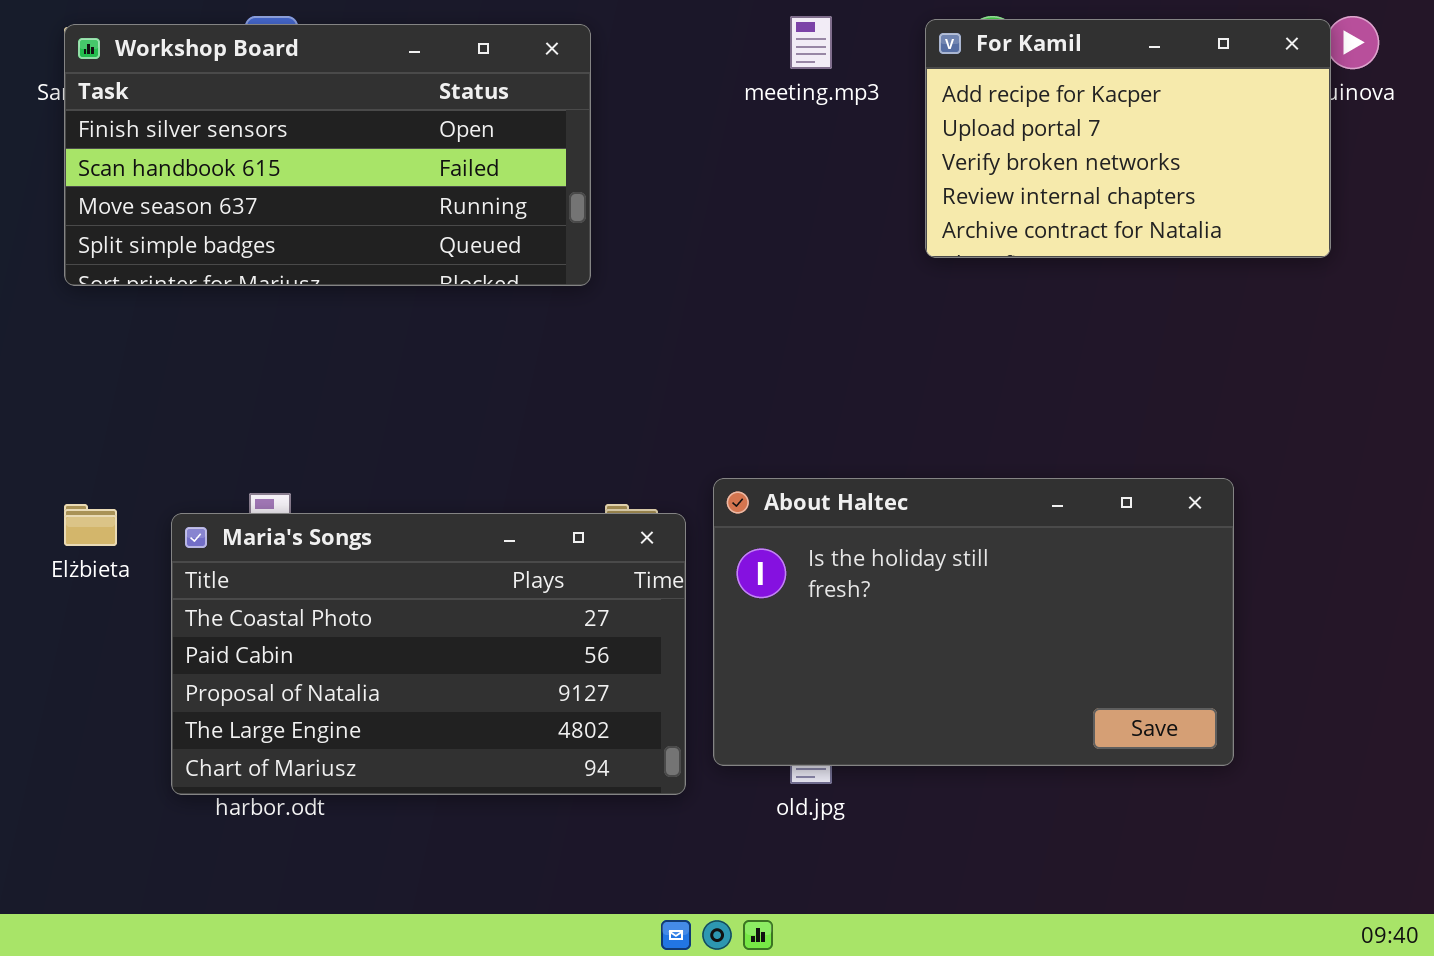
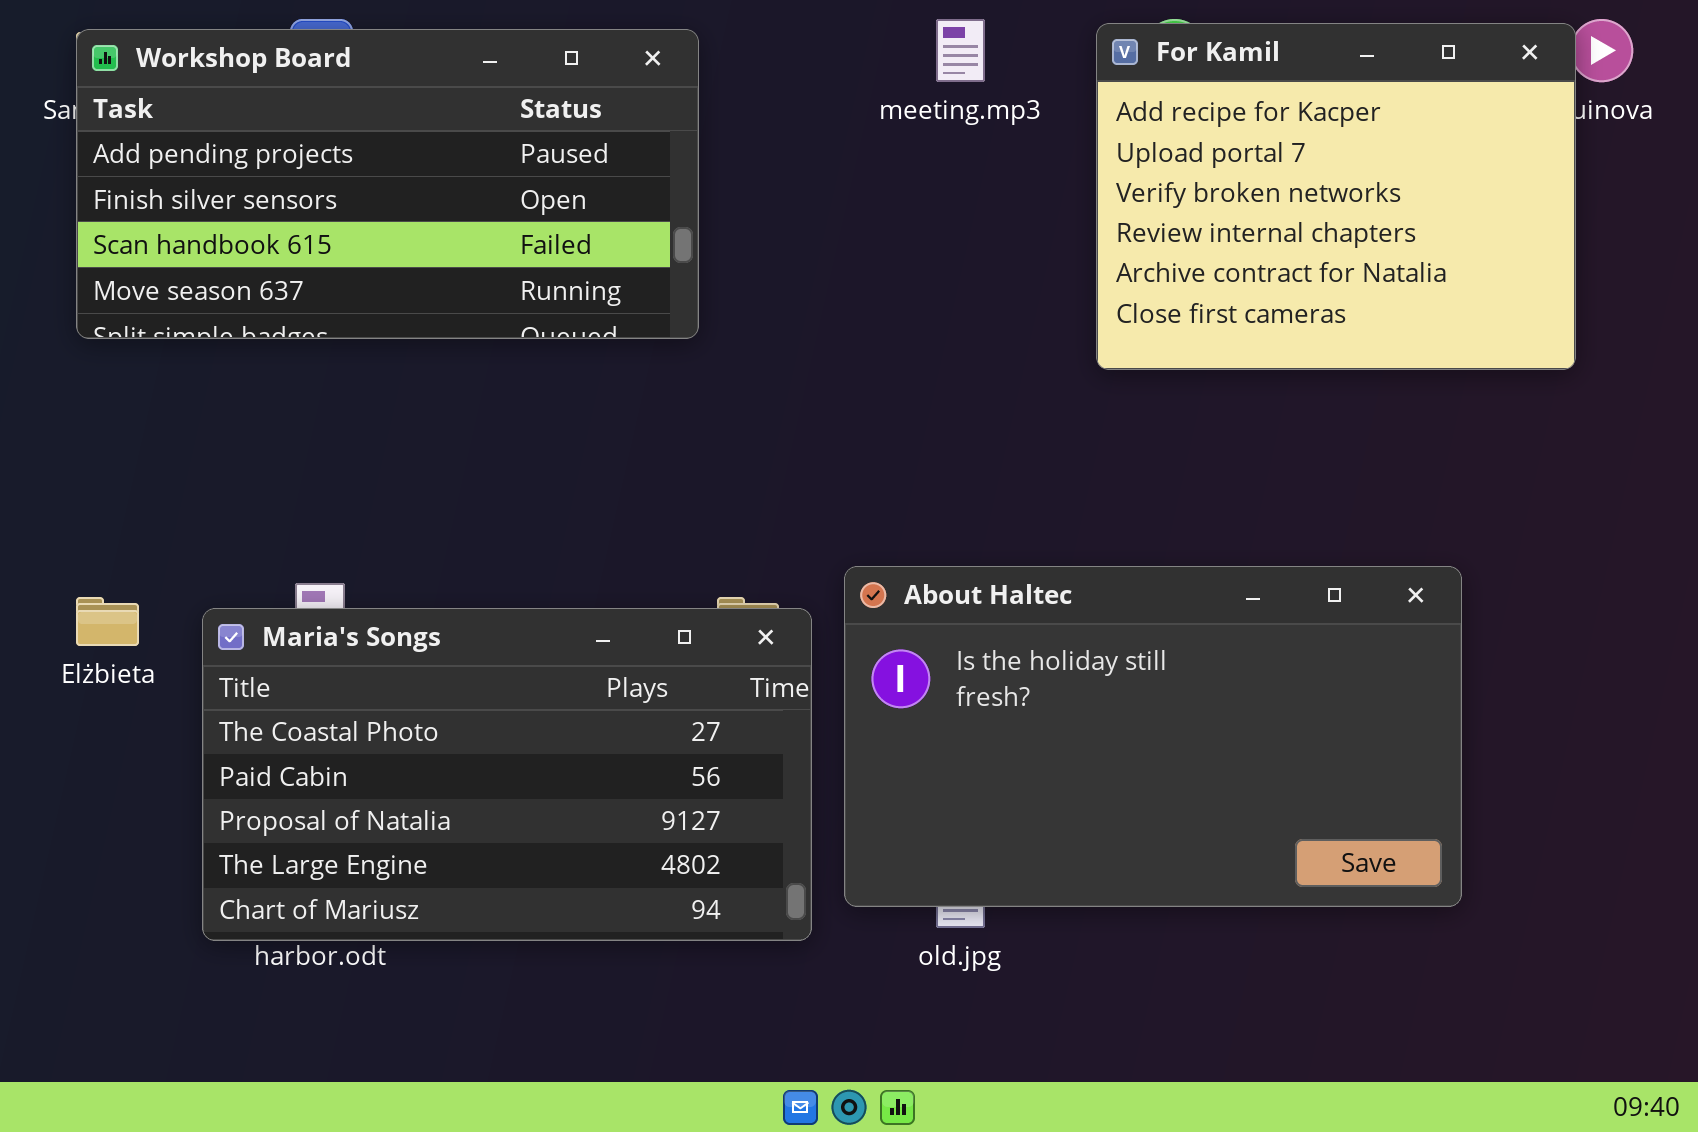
For Kamil: [925,19,1331,258] -> [1096,23,1576,370], resized
Workshop Board: [64,24,591,286] -> [76,29,699,339], scrolled up 1 row

